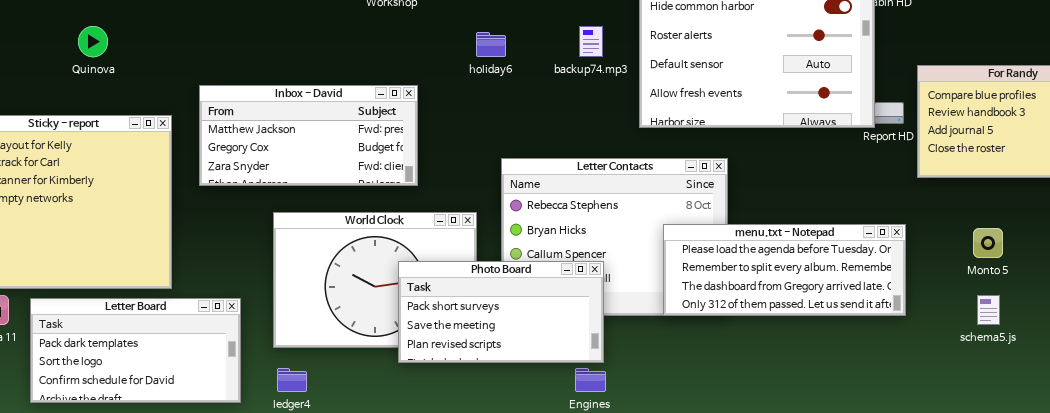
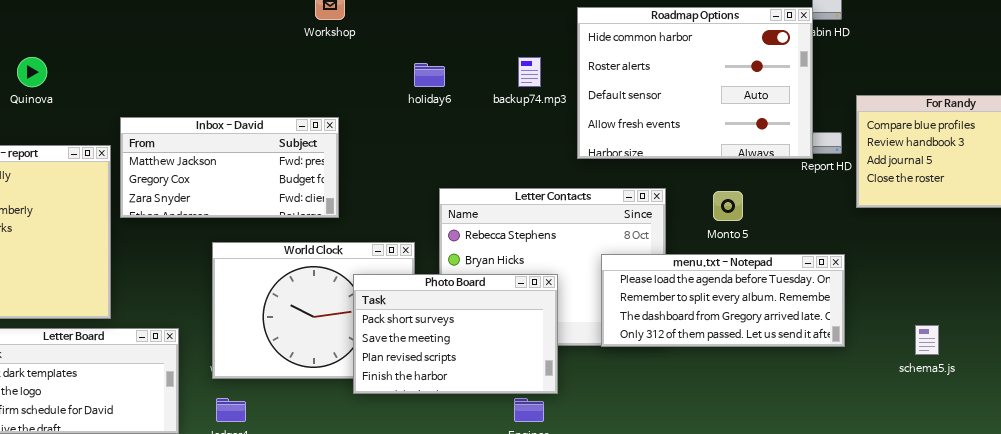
Inbox - David: [199,85,418,186] -> [120,117,339,218], moved
Monto 5: [973,228,1003,258] -> [713,191,743,221], moved
Photo Board: [398,261,604,363] -> [353,274,558,394], moved, resized

